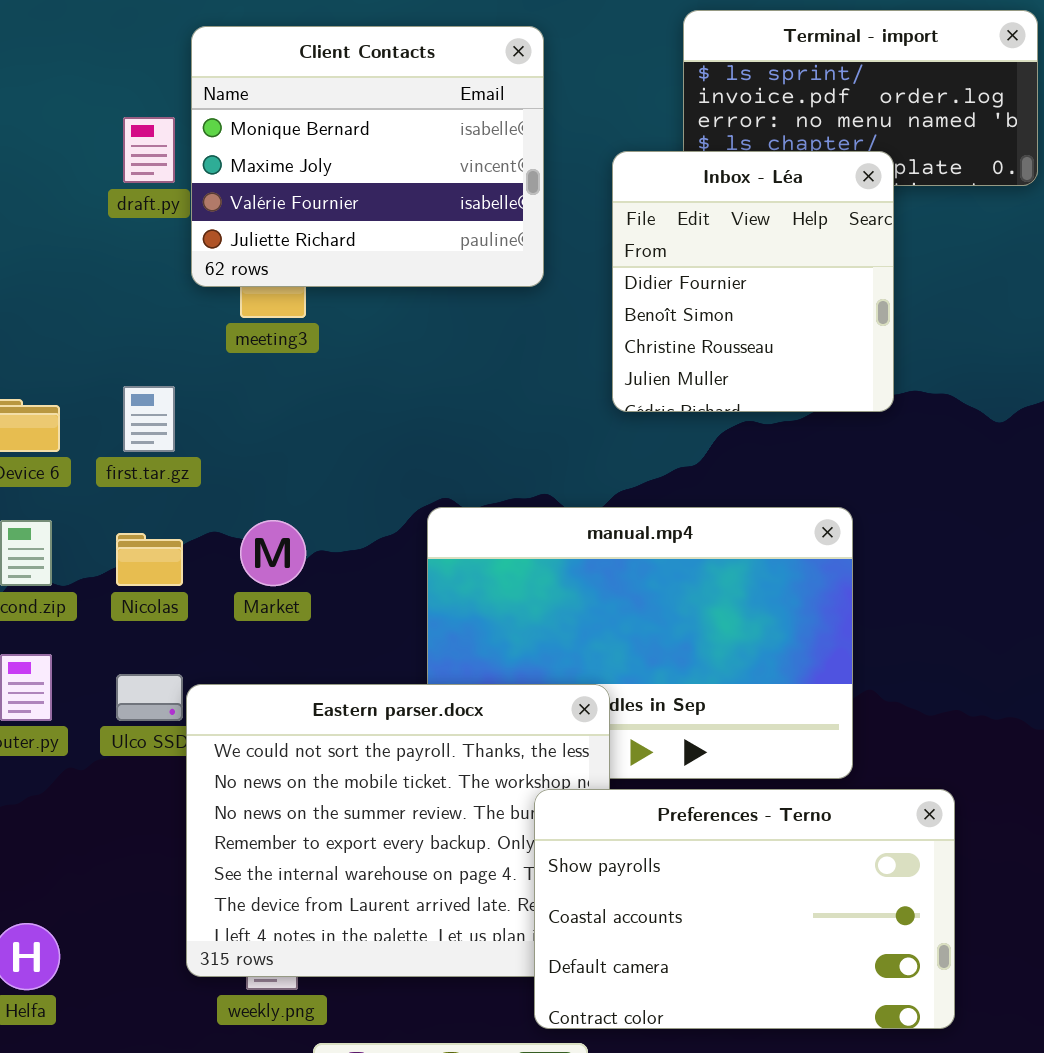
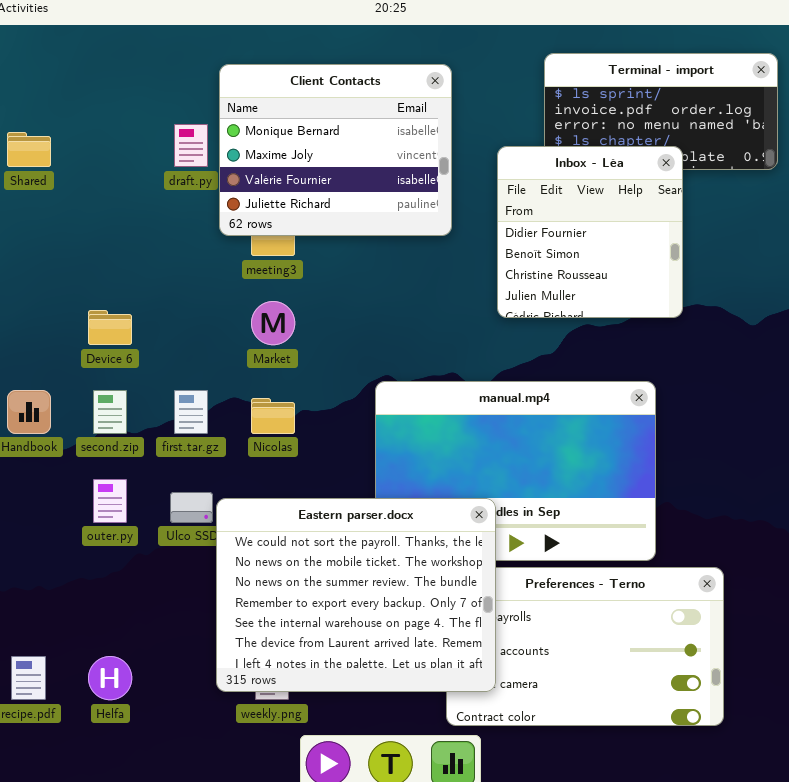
first.tar.gz: [123,386,175,452] -> [174,390,208,434], moved
Market: [240,520,306,586] -> [251,301,295,345], moved
Nicolas: [116,533,183,586] -> [251,398,295,434], moved
Eastern parser.docx: [186,684,610,977] -> [216,498,496,692], raised

